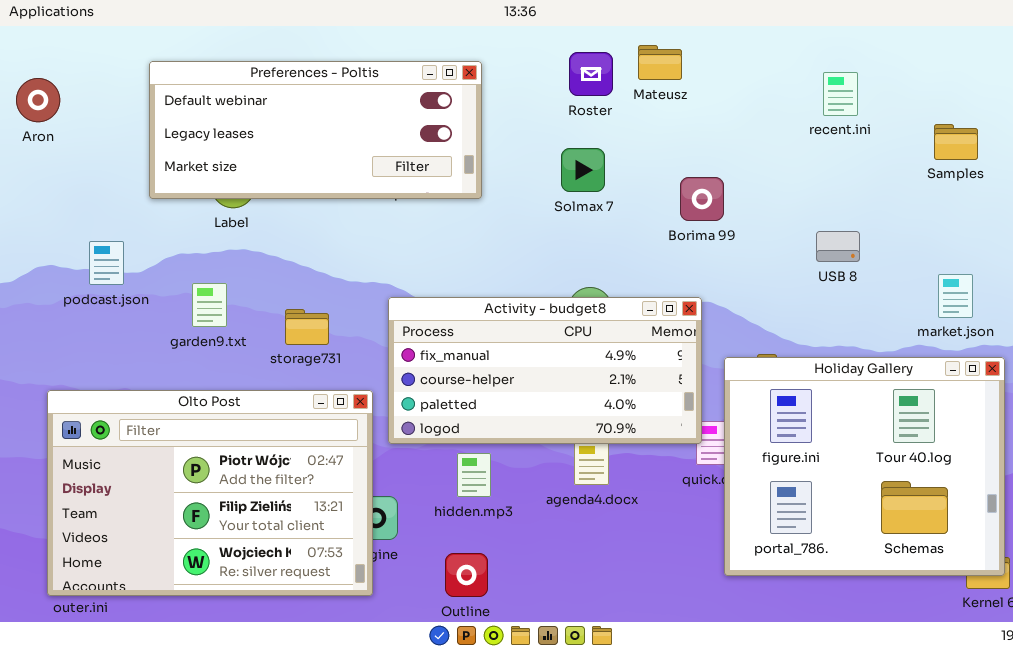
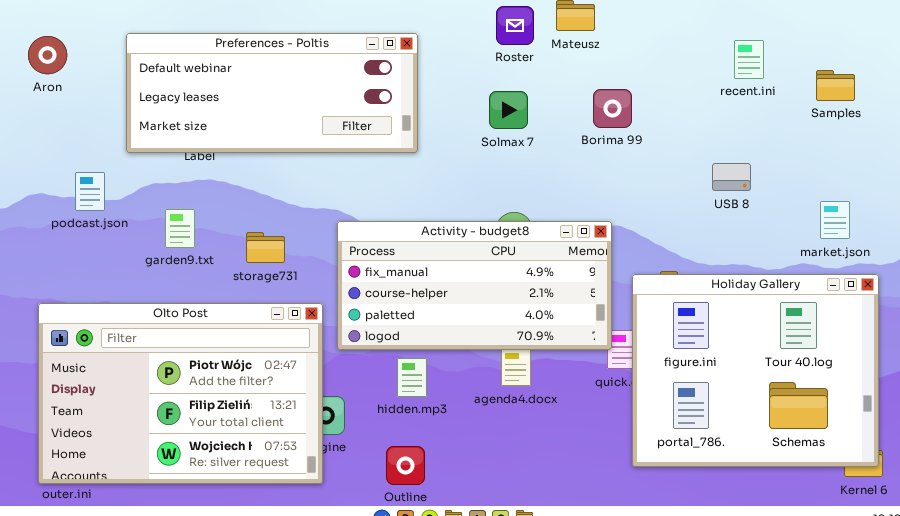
Preferences - Poltis: [149,61,482,199] -> [126,33,418,153], moved
recent.ini: [823,72,858,116] -> [734,40,764,79], moved
Aron: [16,78,60,122] -> [28,36,67,74], moved
Borima 99: [680,177,724,221] -> [593,89,632,128], moved

